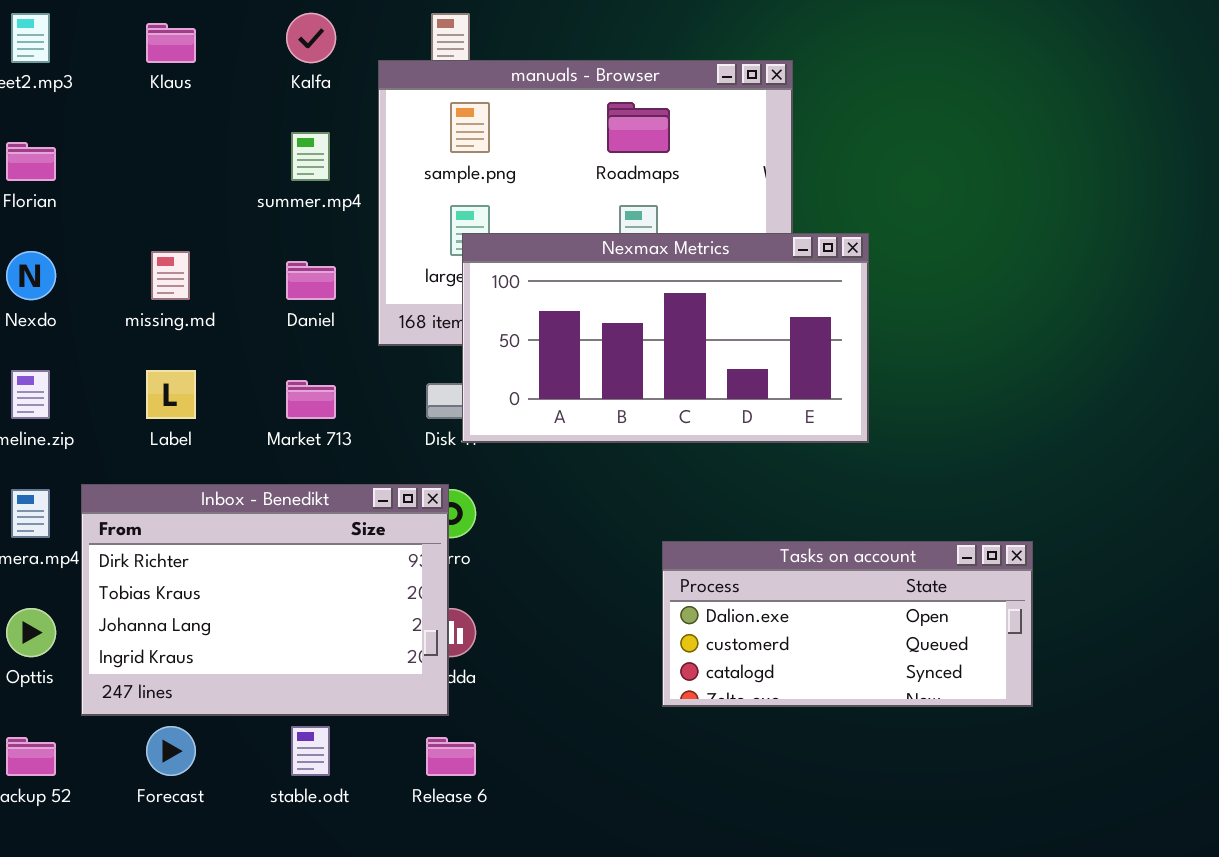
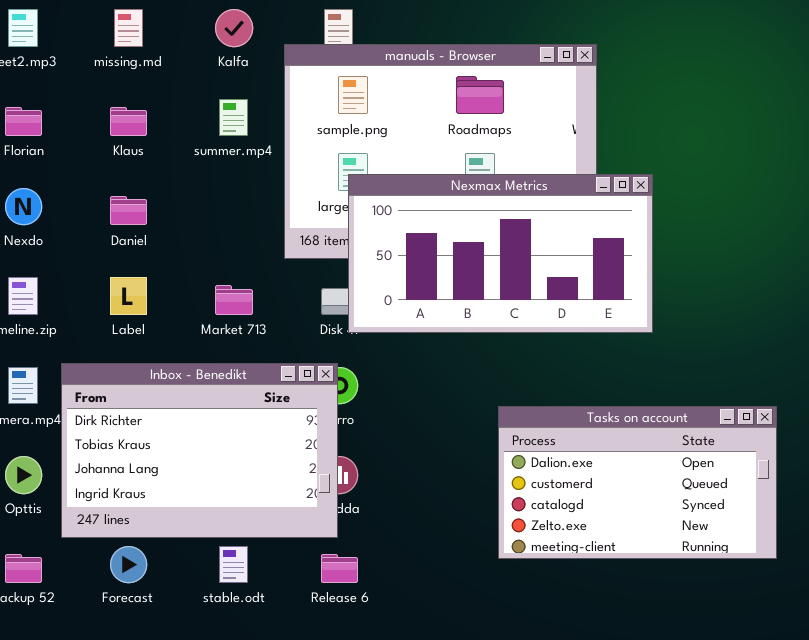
Klaus: [146,23,196,63] -> [110,107,147,136], moved
missing.md: [151,251,190,300] -> [114,9,143,47], moved
Daniel: [286,261,336,300] -> [110,196,147,225], moved
Tasks on account: [662,541,1033,707] -> [498,406,777,559], resized

